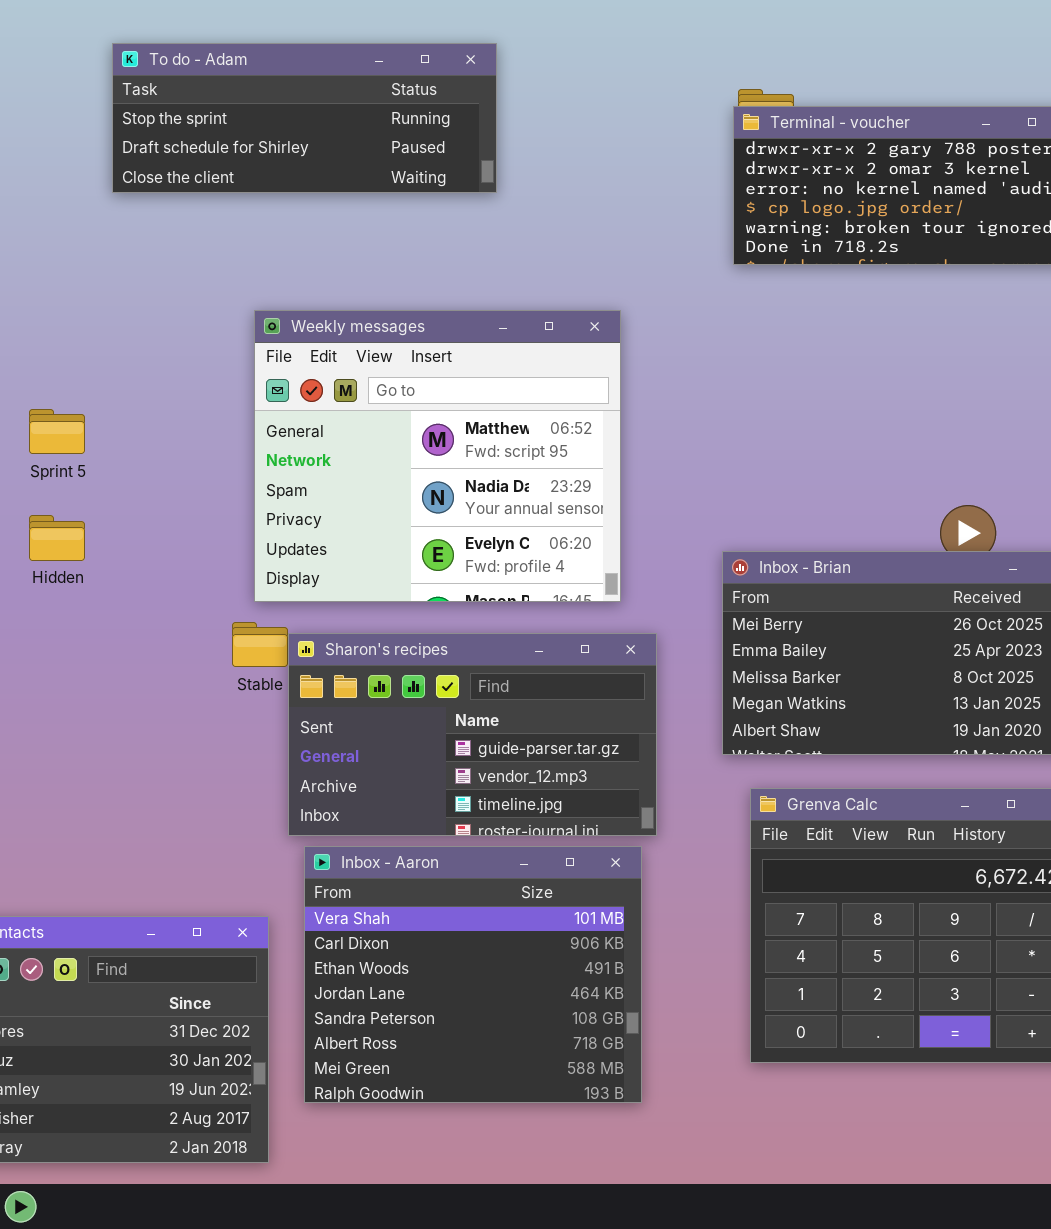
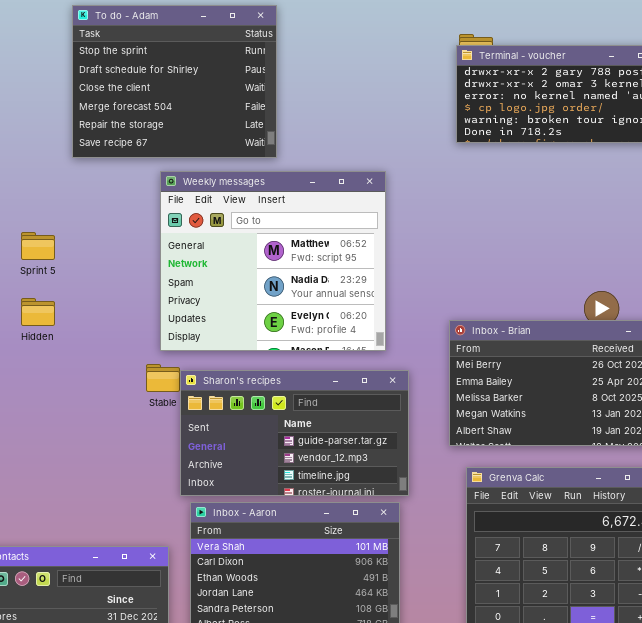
To do - Adam: [112,43,497,193] -> [72,5,277,158], resized

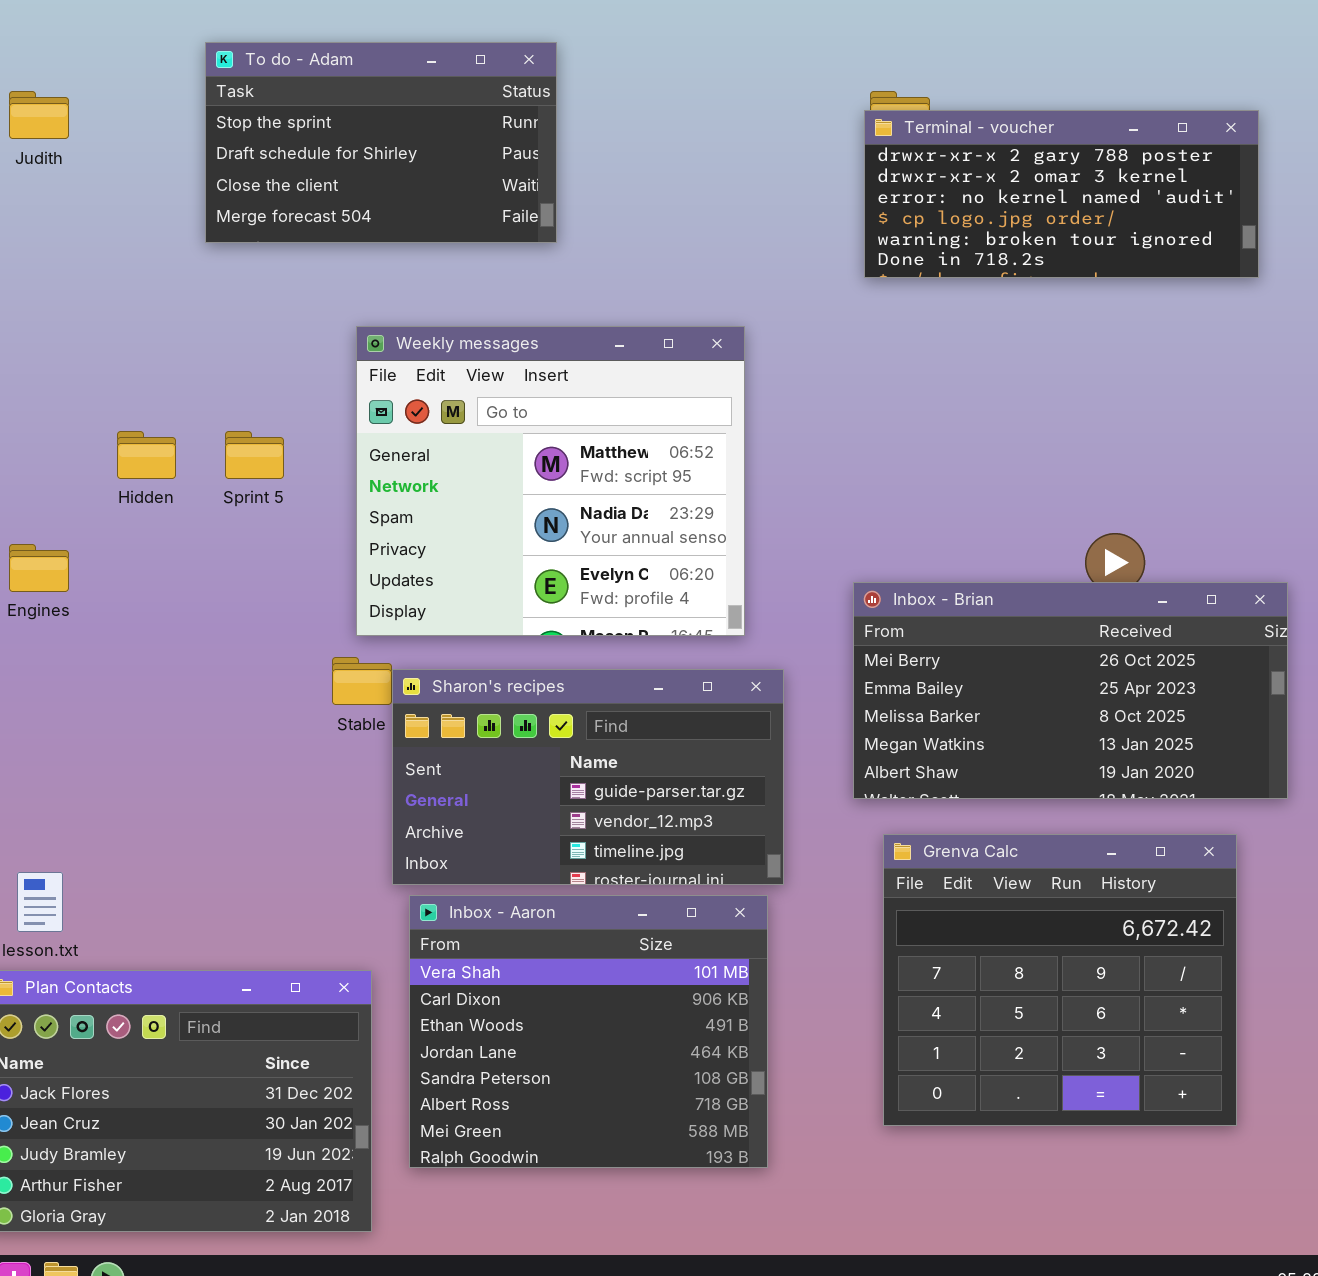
To do - Adam: [72,5,277,158] -> [205,42,557,243], resized
Sprint 5: [21,232,55,260] -> [225,431,284,479], moved
Hidden: [21,298,55,326] -> [117,431,176,479], moved

